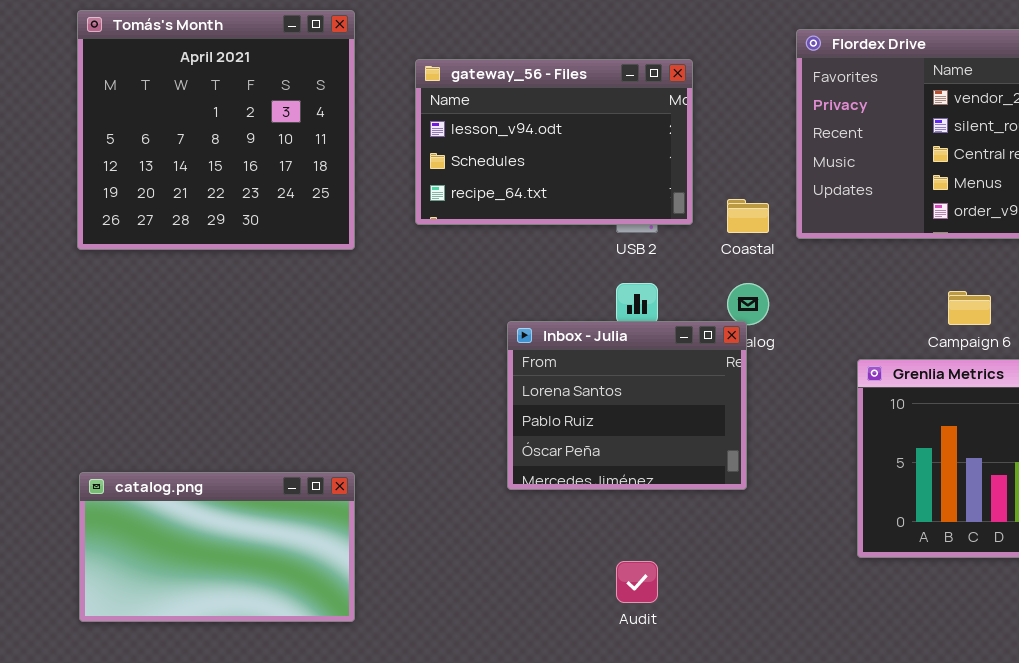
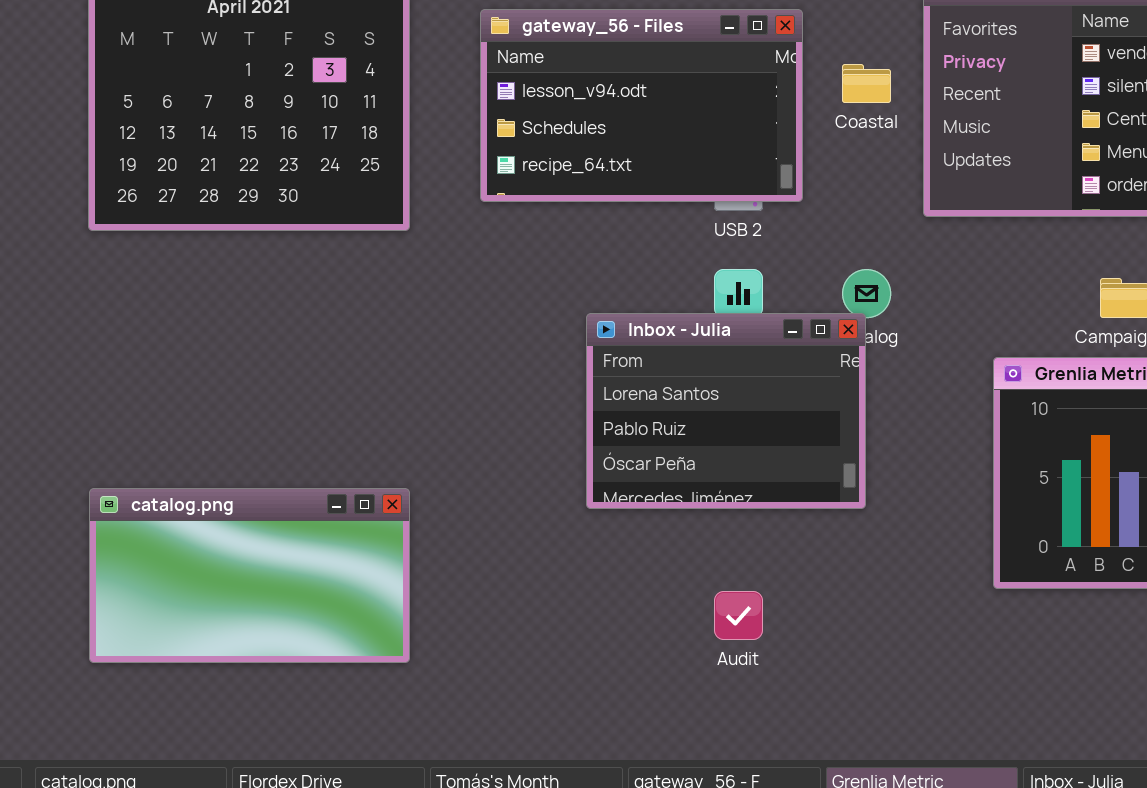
Coastal: [727,199,769,233] -> [842,64,891,103], moved

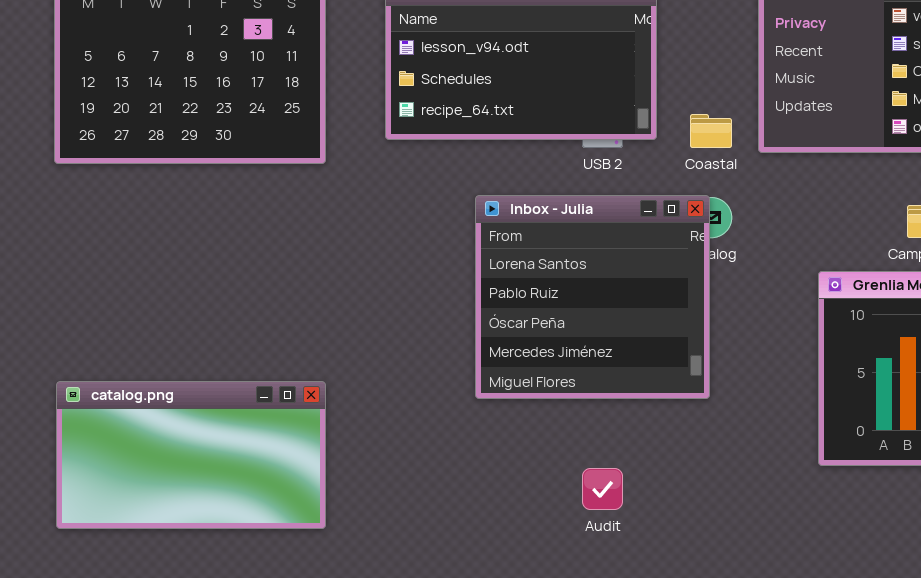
Coastal: [842,64,891,103] -> [690,114,732,148], moved
Inbox - Julia: [586,313,866,509] -> [475,195,710,399], resized

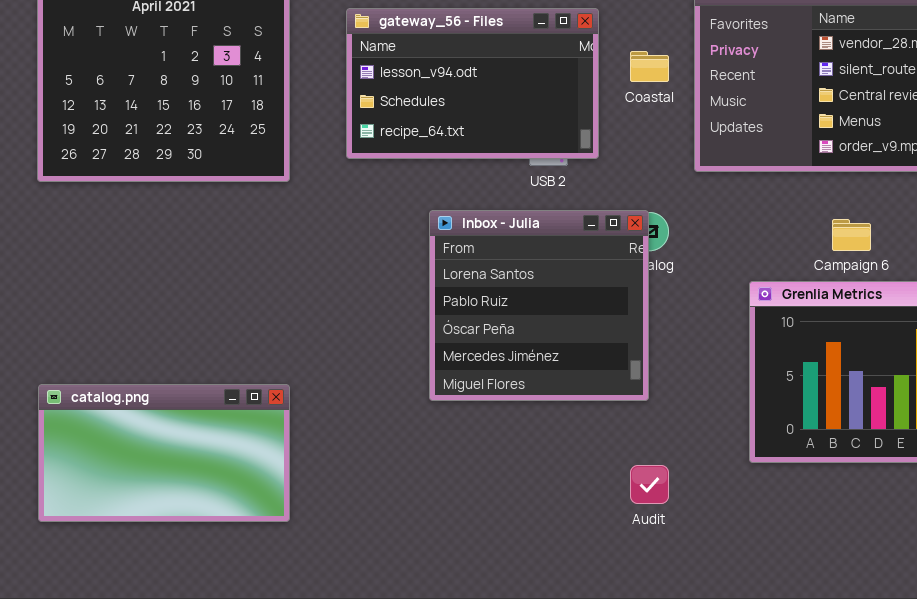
Coastal: [690,114,732,148] -> [630,51,669,82], moved
Audit: [582,468,623,510] -> [630,465,669,504], moved

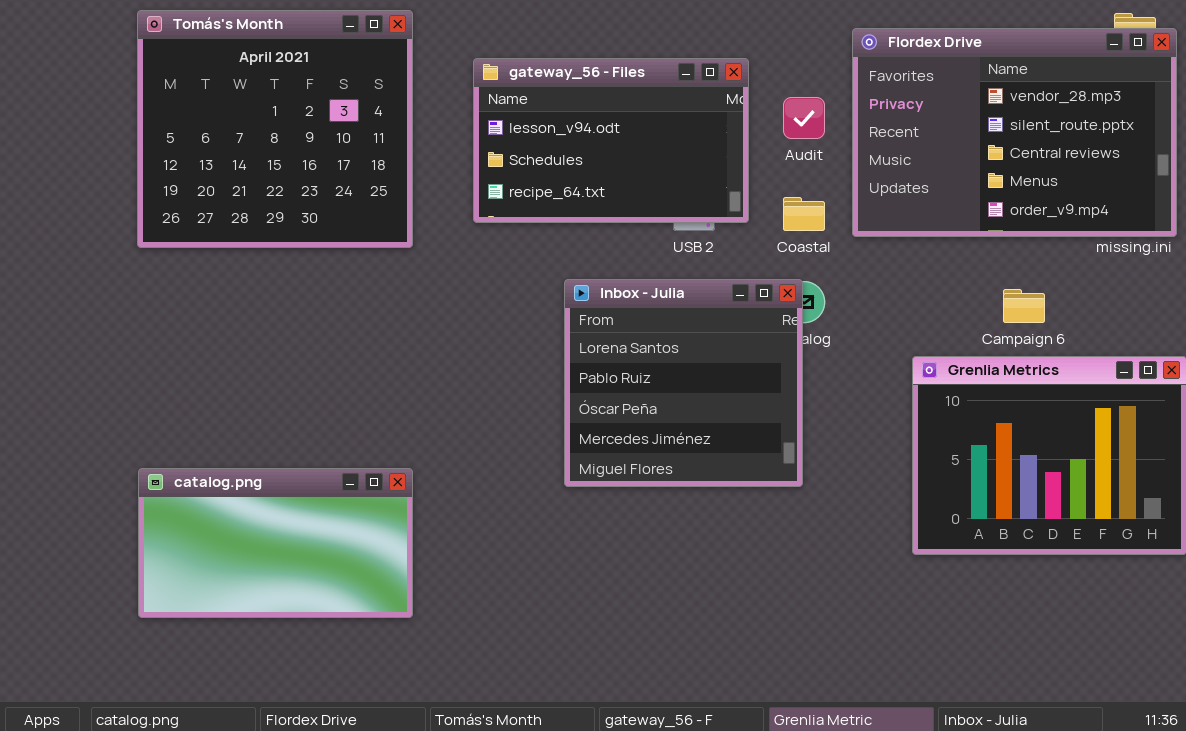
Coastal: [630,51,669,82] -> [783,197,825,231], moved
Audit: [630,465,669,504] -> [783,97,825,139], moved

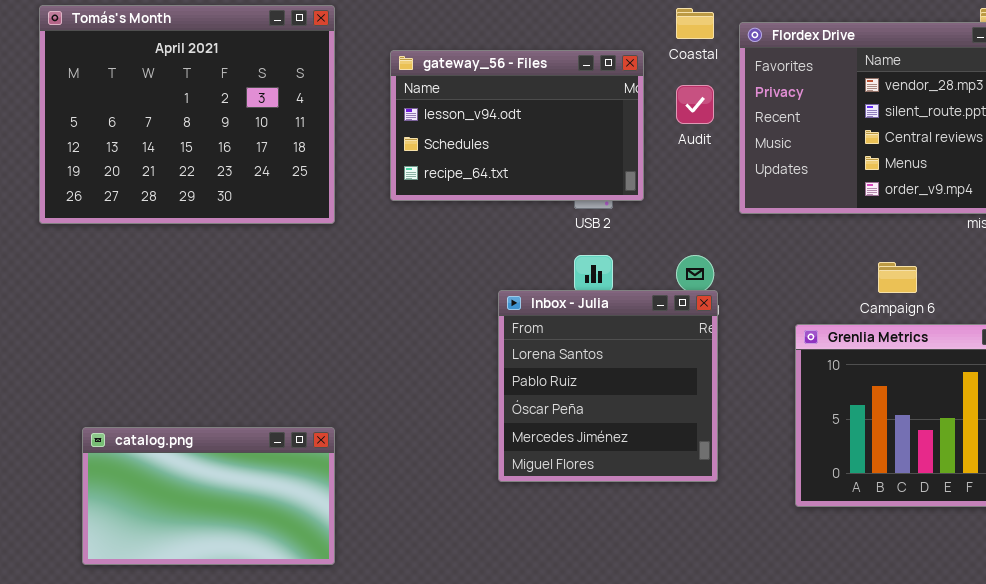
Tomás's Month: [137,10,413,248] -> [39,5,335,224], resized
Coastal: [783,197,825,231] -> [676,8,714,39], moved
Inbox - Julia: [564,279,803,487] -> [498,290,718,482], moved

